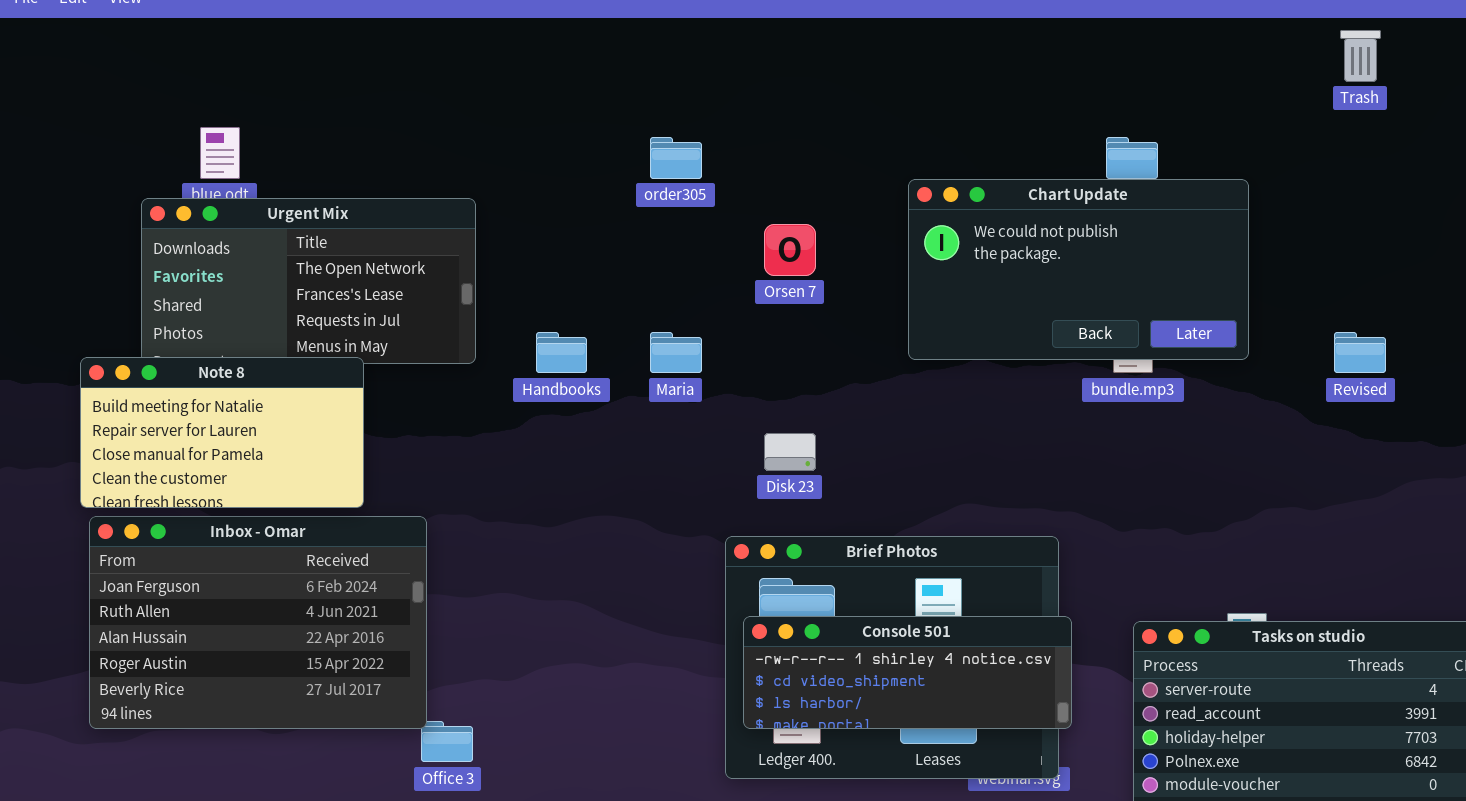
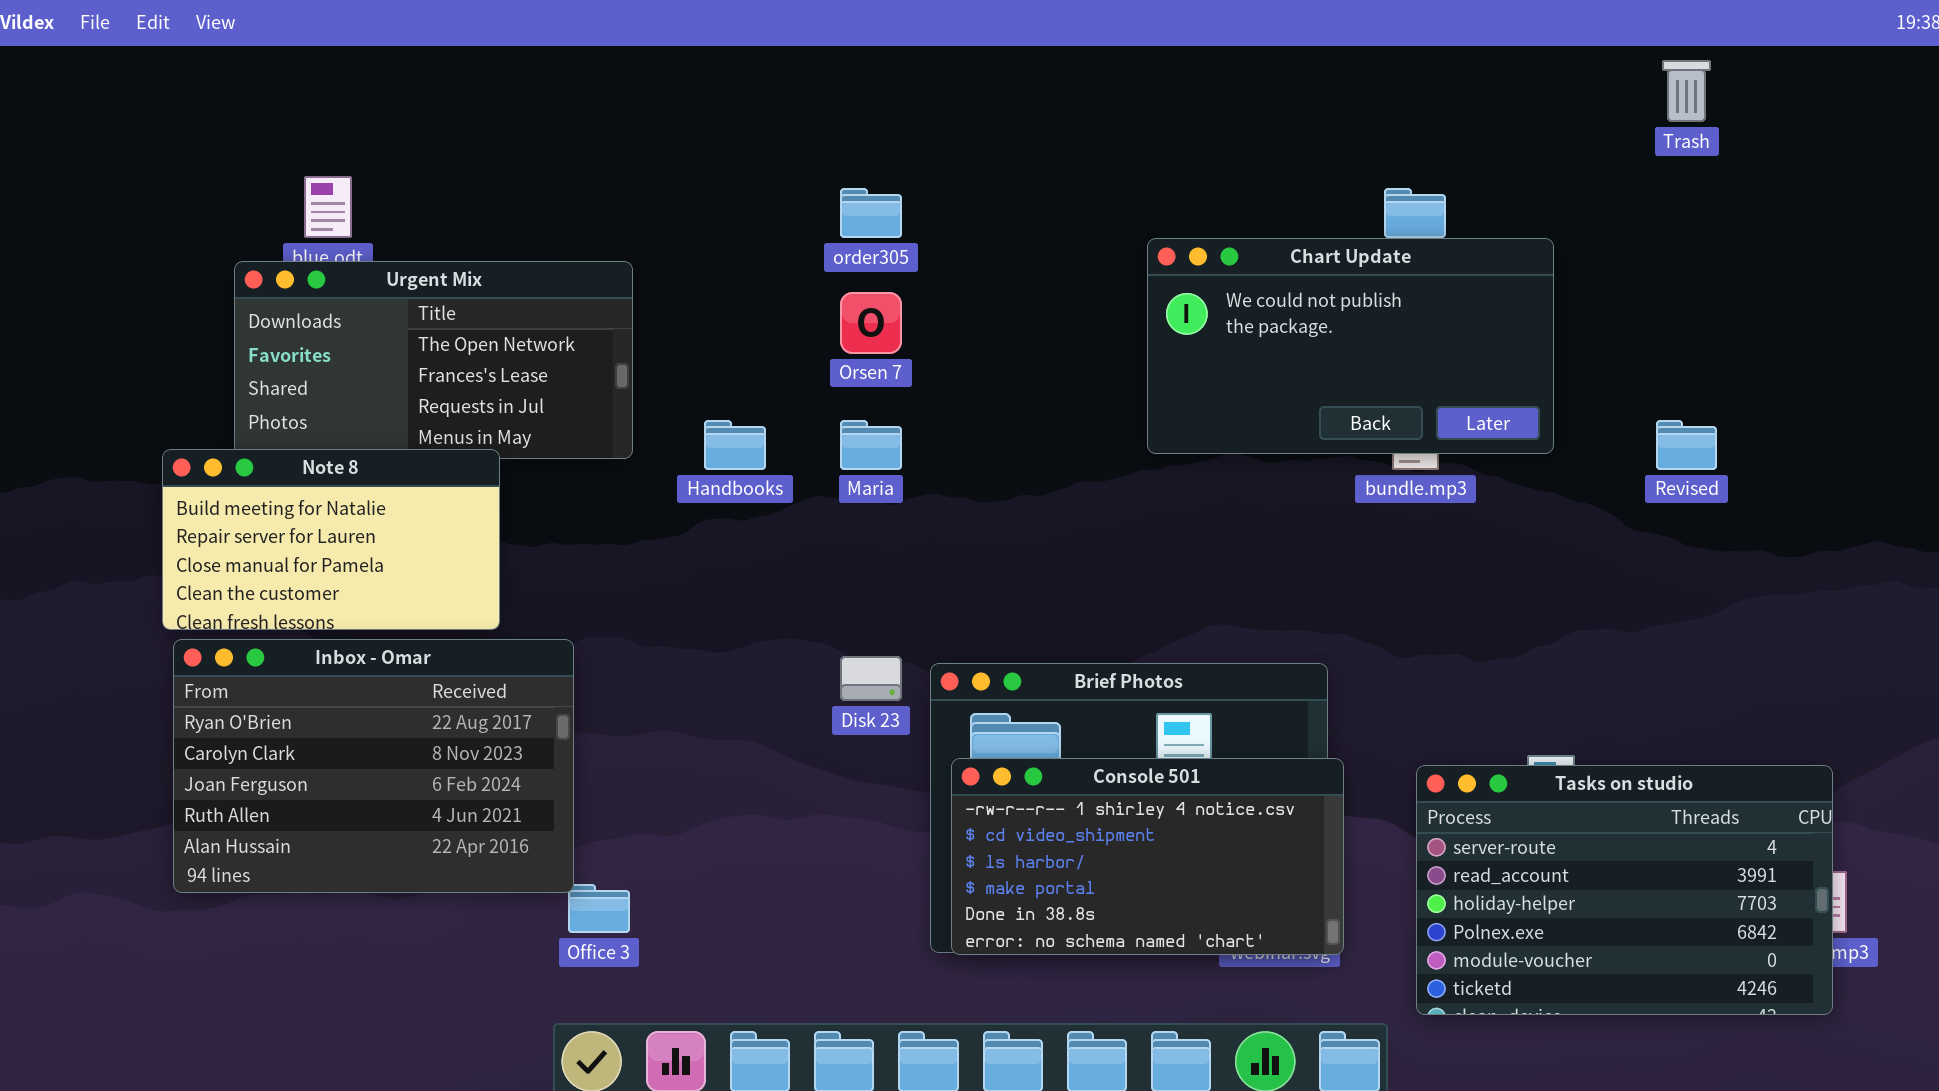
Orsen 7: [764,224,816,276] -> [840,292,902,354], moved
Disk 23: [764,433,816,471] -> [840,656,902,701], moved
Inbox - Omar: [89,516,427,729] -> [173,639,574,893], scrolled up 2 rows
Console 501: [743,616,1072,729] -> [951,758,1344,955], resized

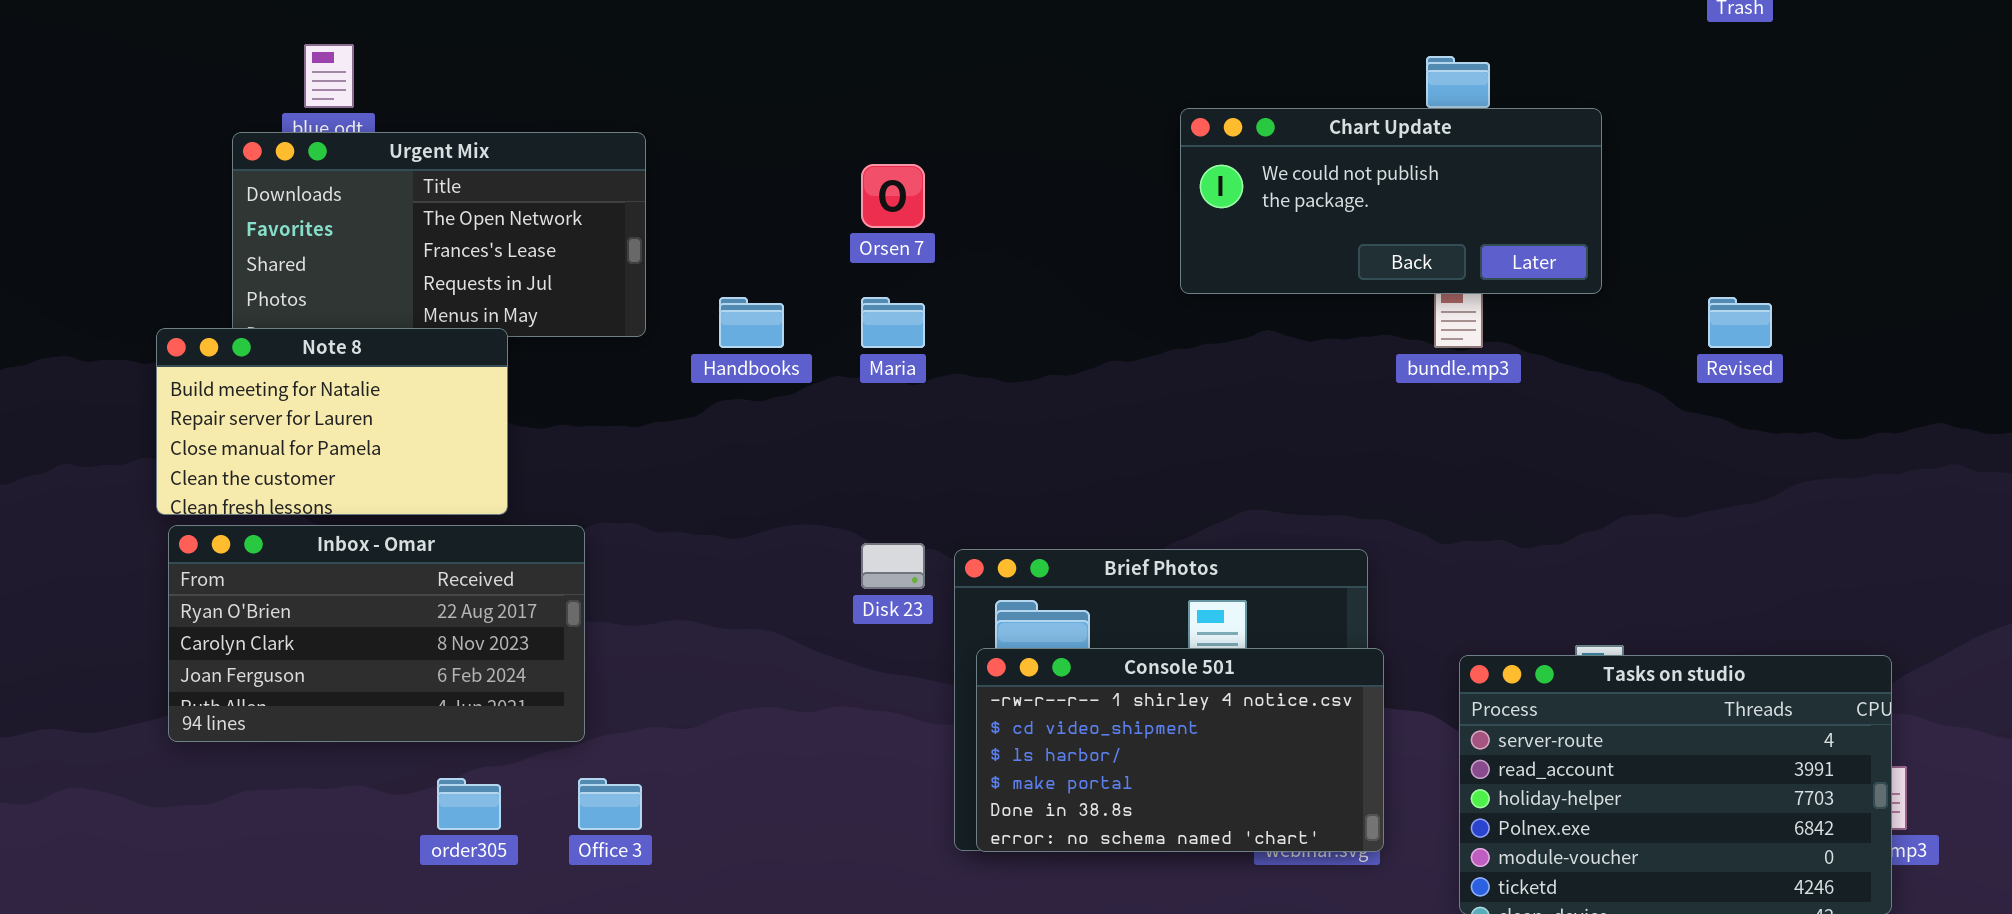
order305: [840,188,902,238] -> [437,778,501,830], moved
Chart Update: [1147,238,1554,454] -> [1180,108,1602,294], resized
Inbox - Omar: [173,639,574,893] -> [168,525,585,742], resized

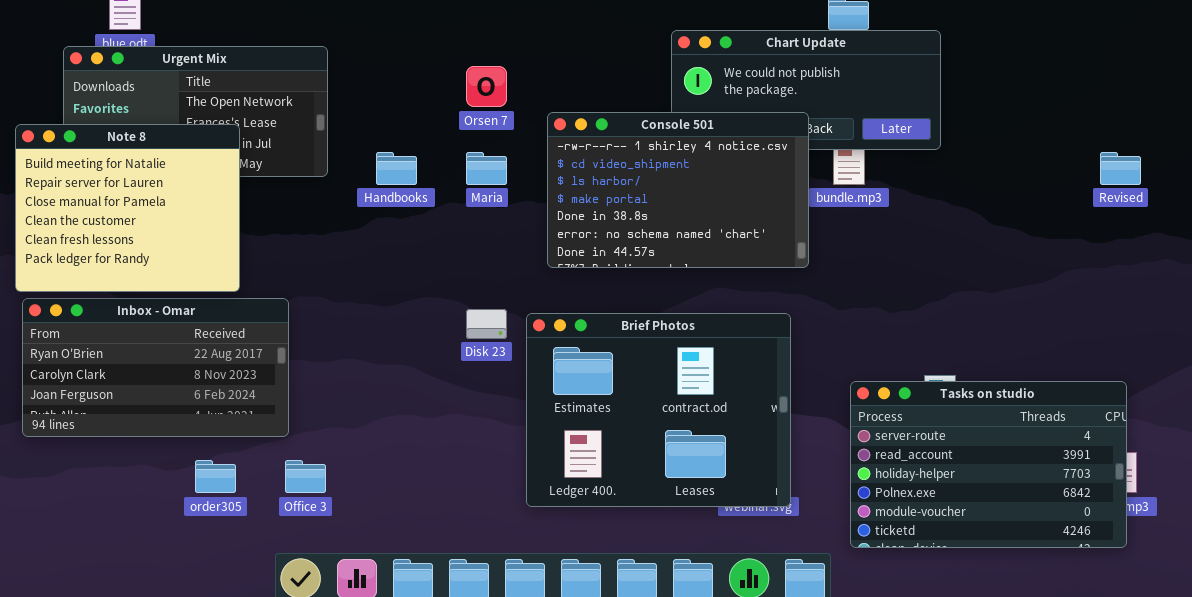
Revised: [1708,297,1772,348] -> [1100,152,1141,185], moved
Note 8: [156,328,508,515] -> [15,124,240,292], resized
Console 501: [976,648,1384,852] -> [547,112,809,268], moved, resized

